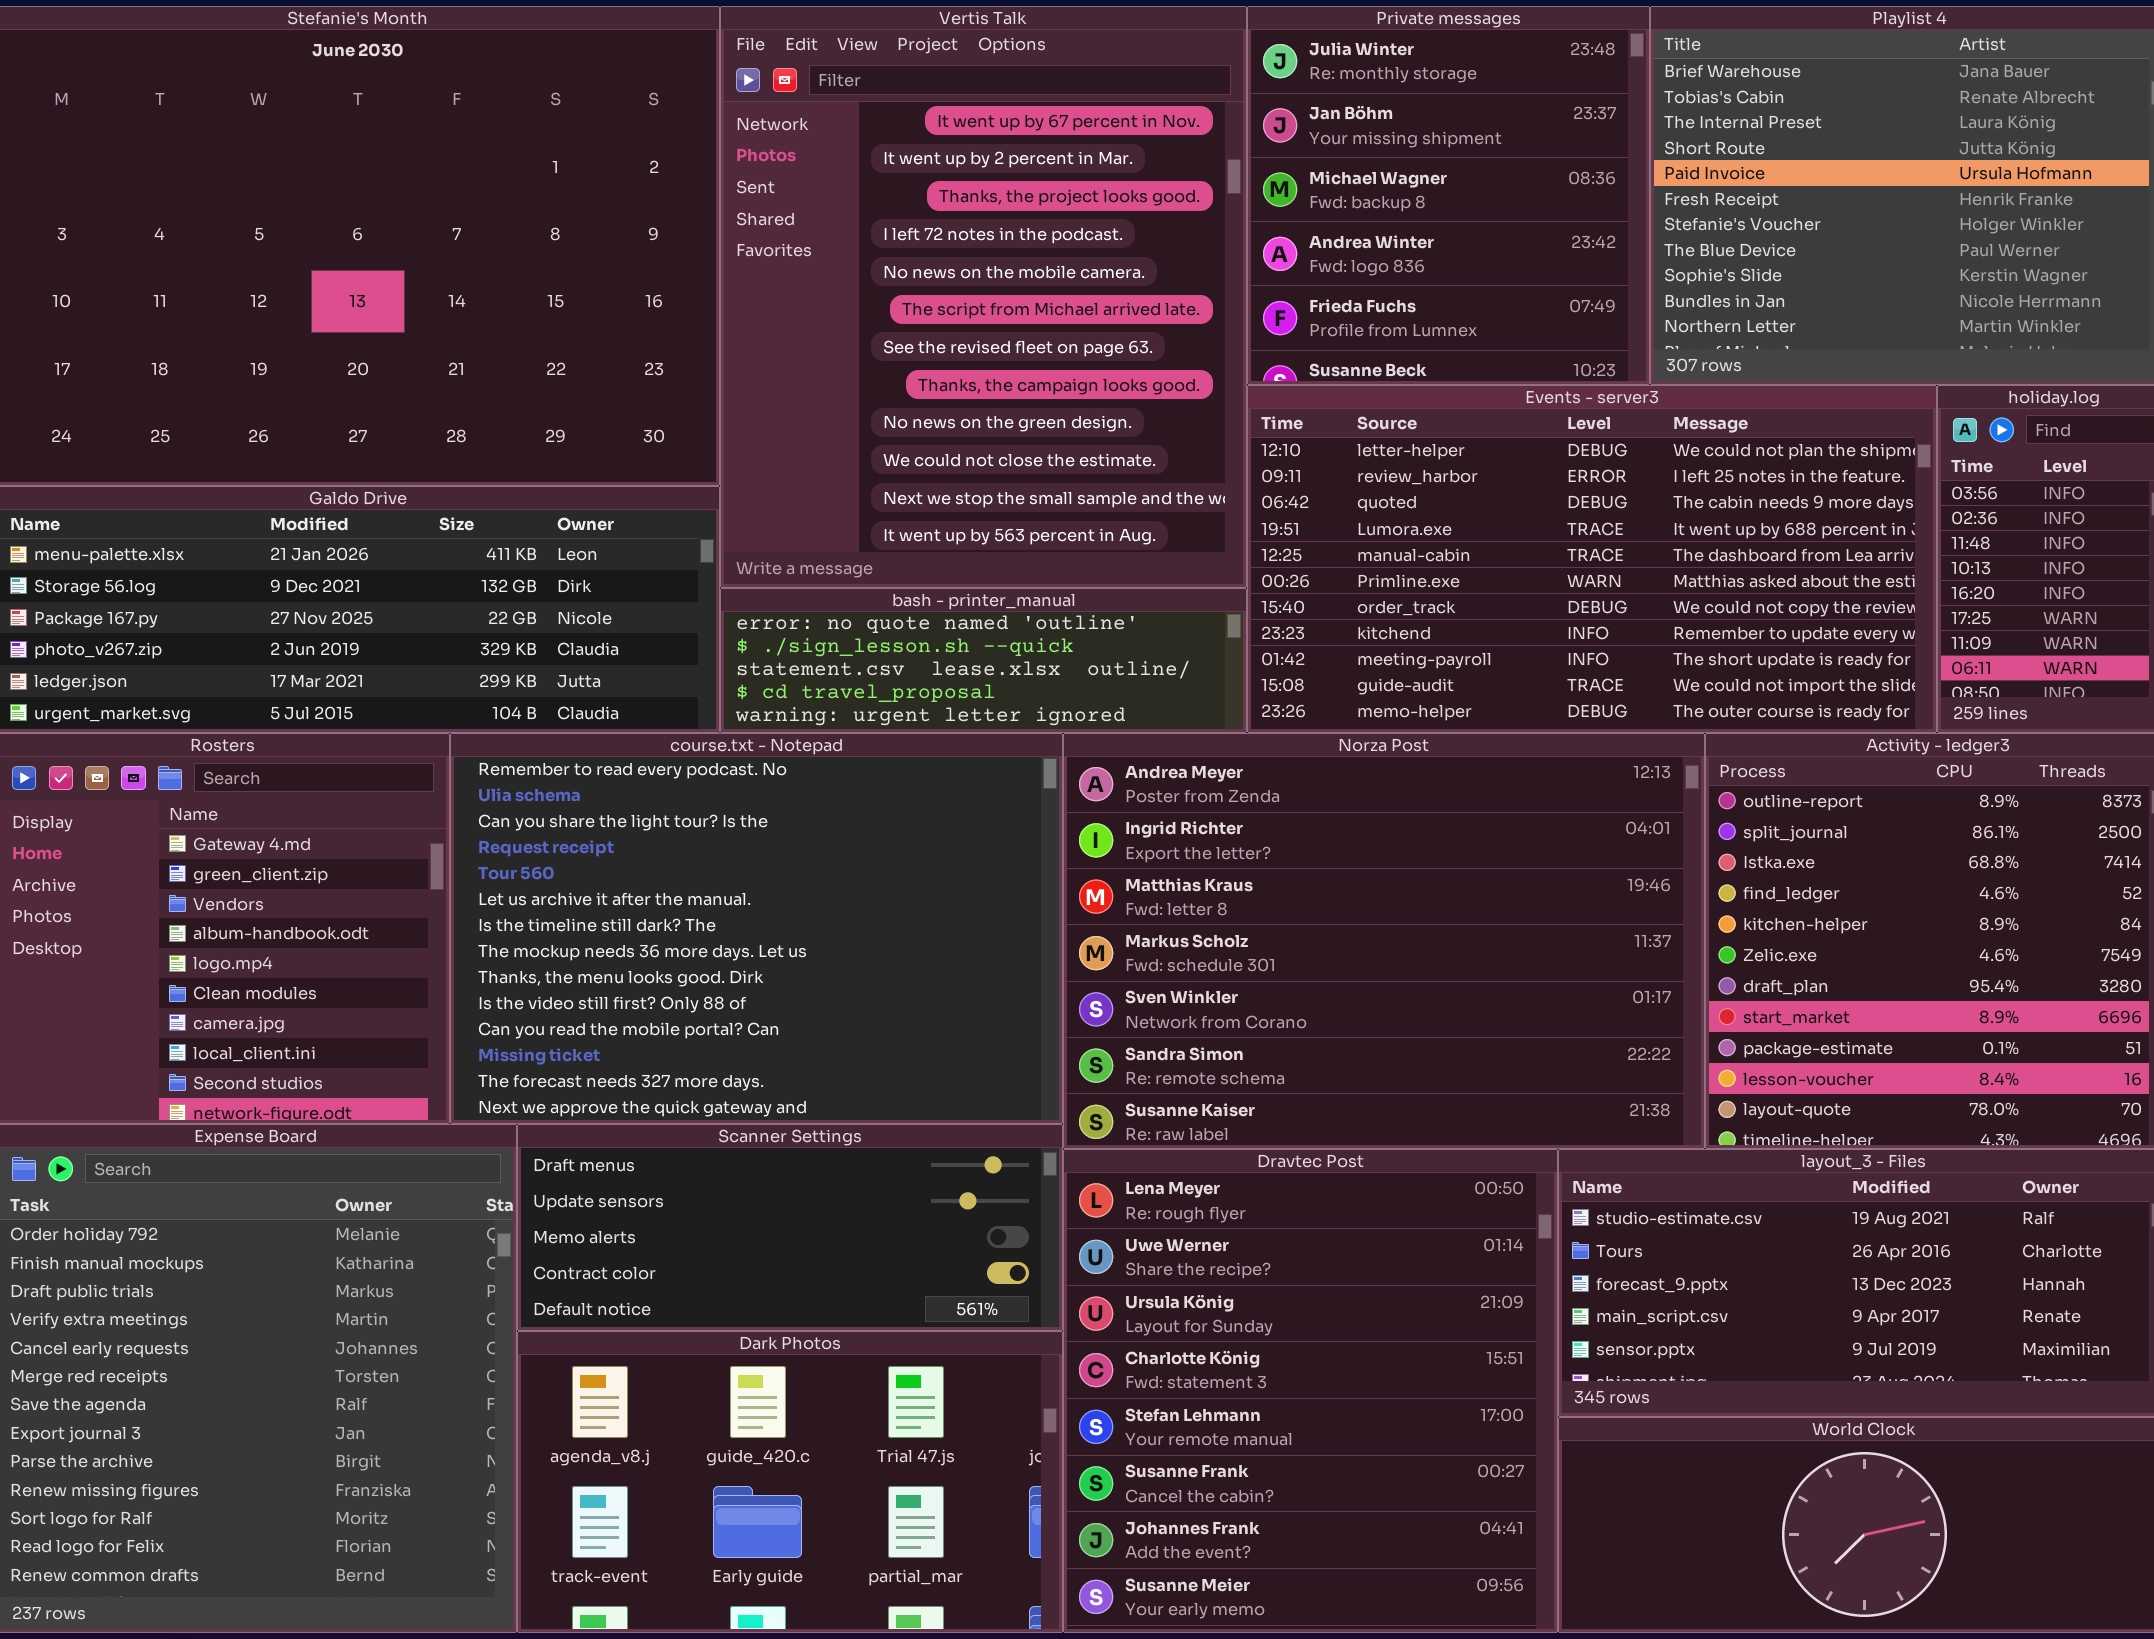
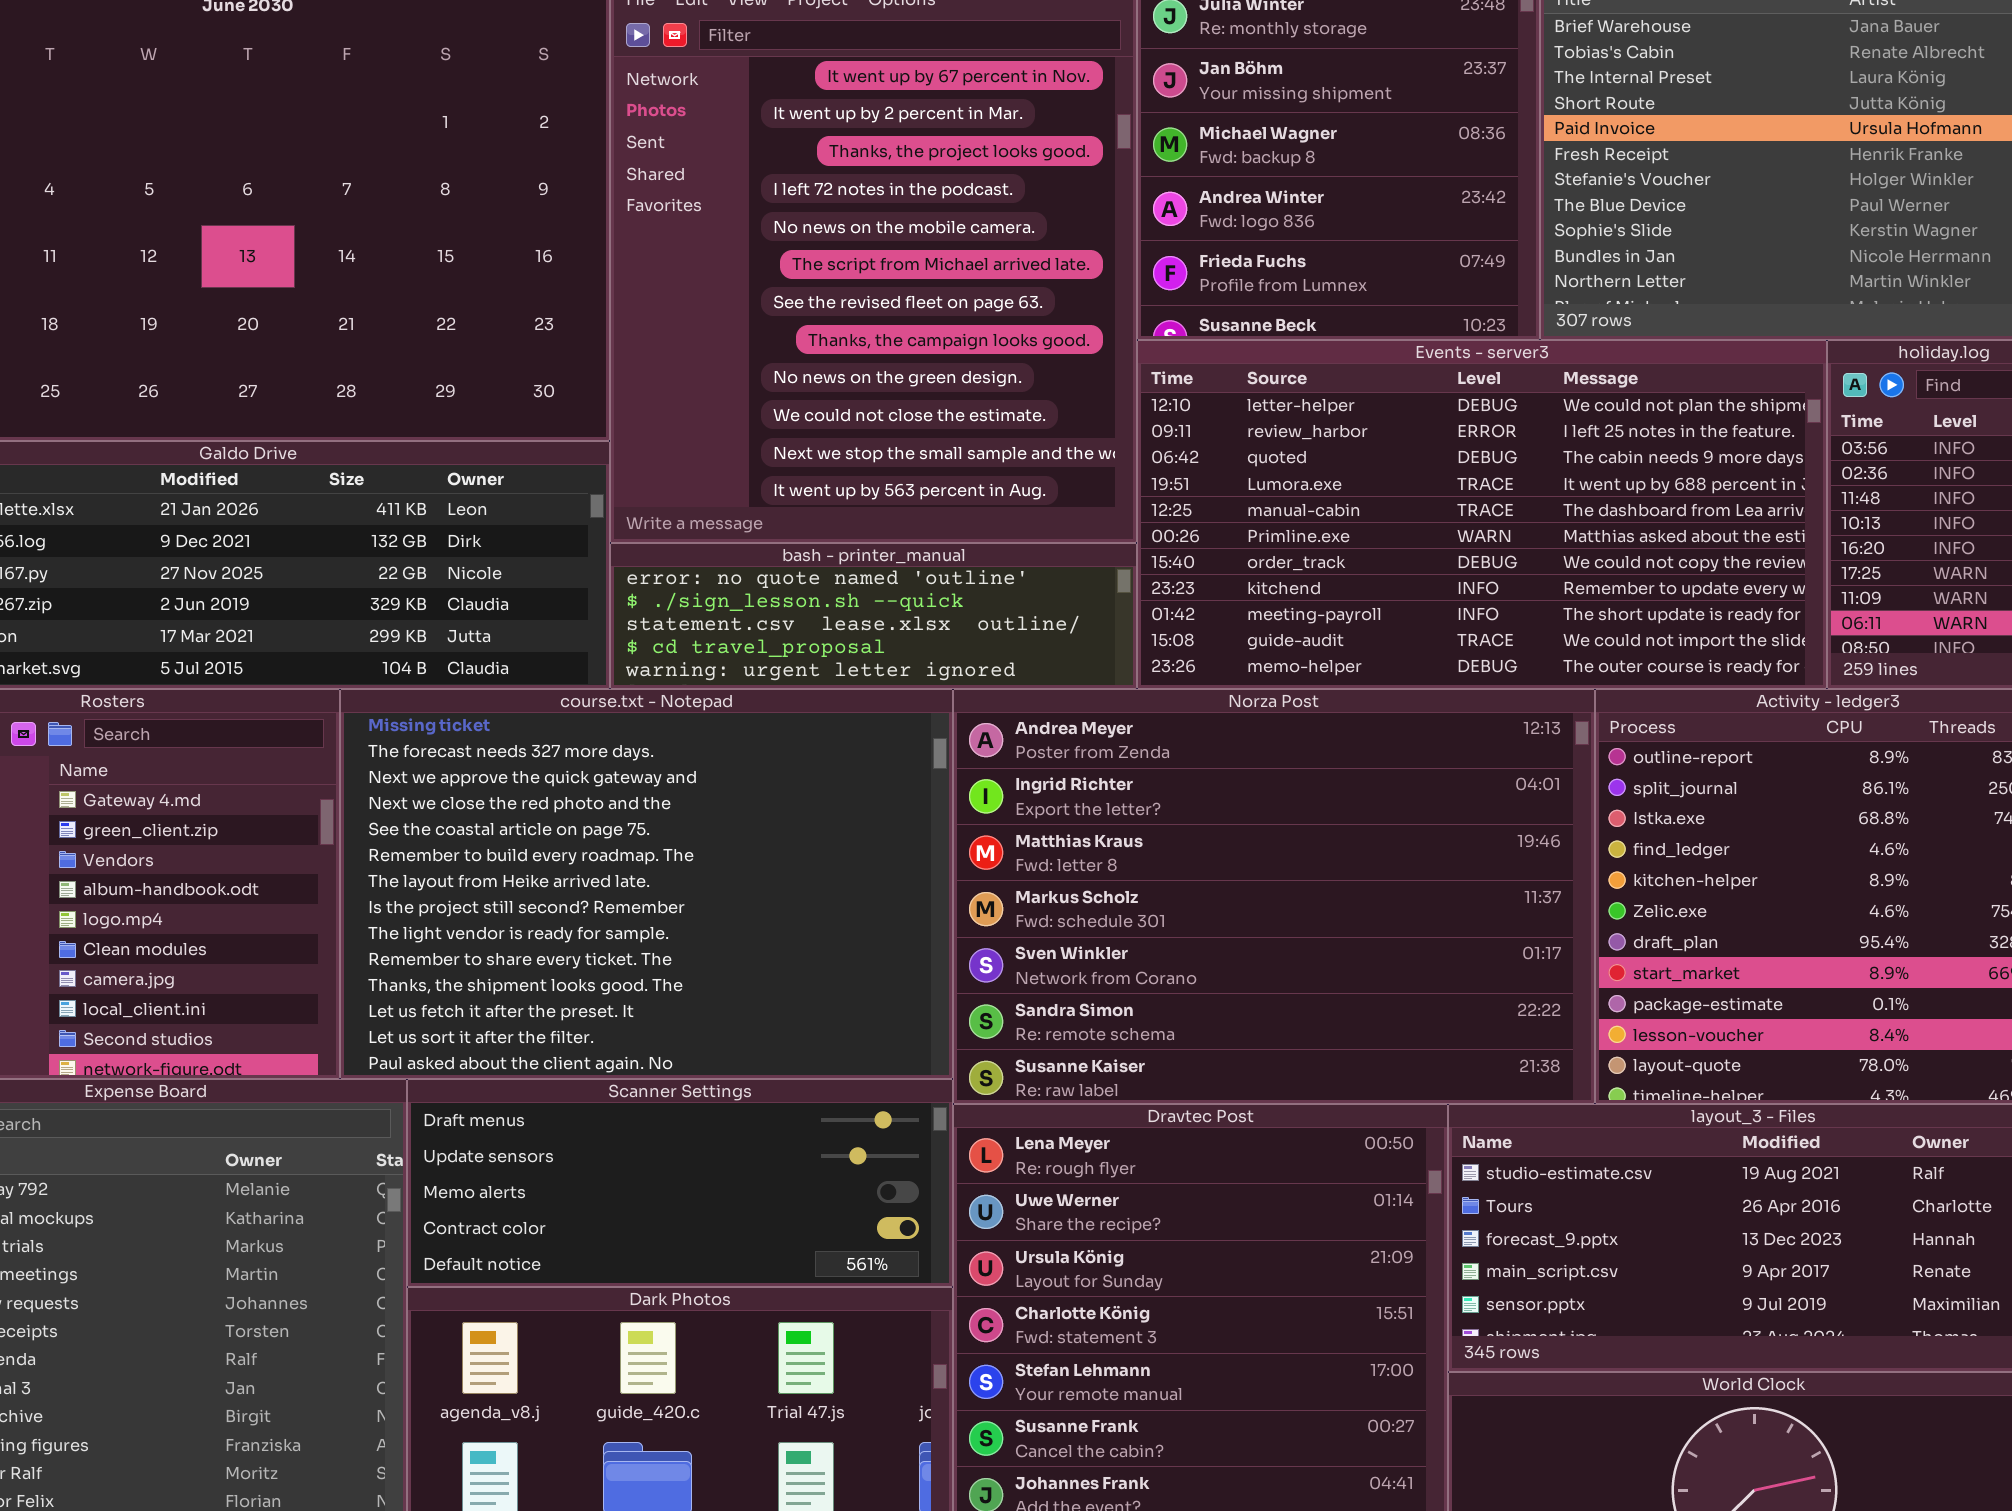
course.txt - Notepad: [450,733,1063,1124] -> [340,689,953,1079], scrolled down 11 rows

